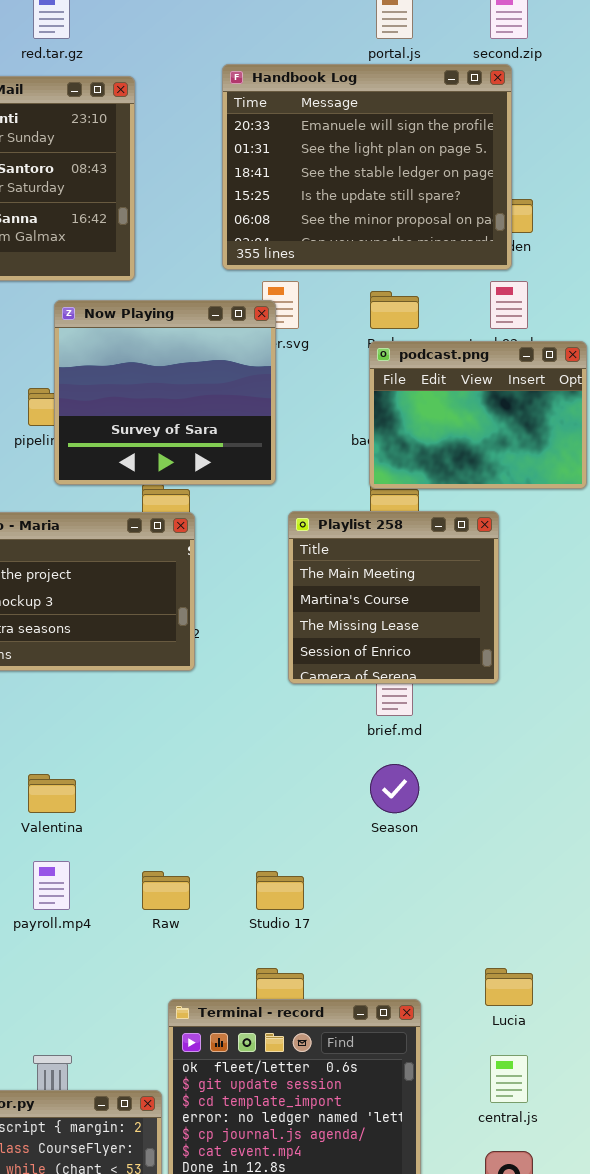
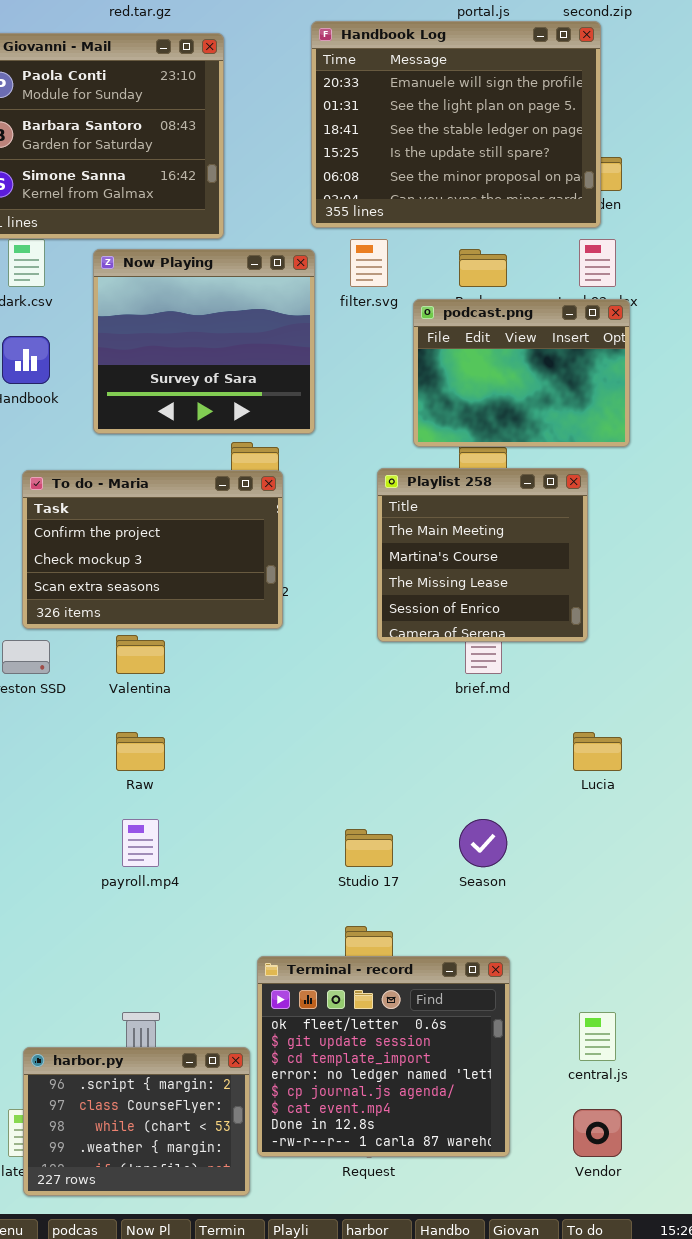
Now Playing: [54,300,276,485] -> [93,249,315,434], moved
podcast.png: [369,341,587,489] -> [413,299,630,447], moved
Season: [370,764,419,813] -> [459,819,507,867], moved
Valentina: [28,774,76,813] -> [116,635,165,674], moved
Raw: [142,871,190,910] -> [116,732,165,771], moved
Lucia: [485,968,533,1006] -> [573,732,622,771], moved

